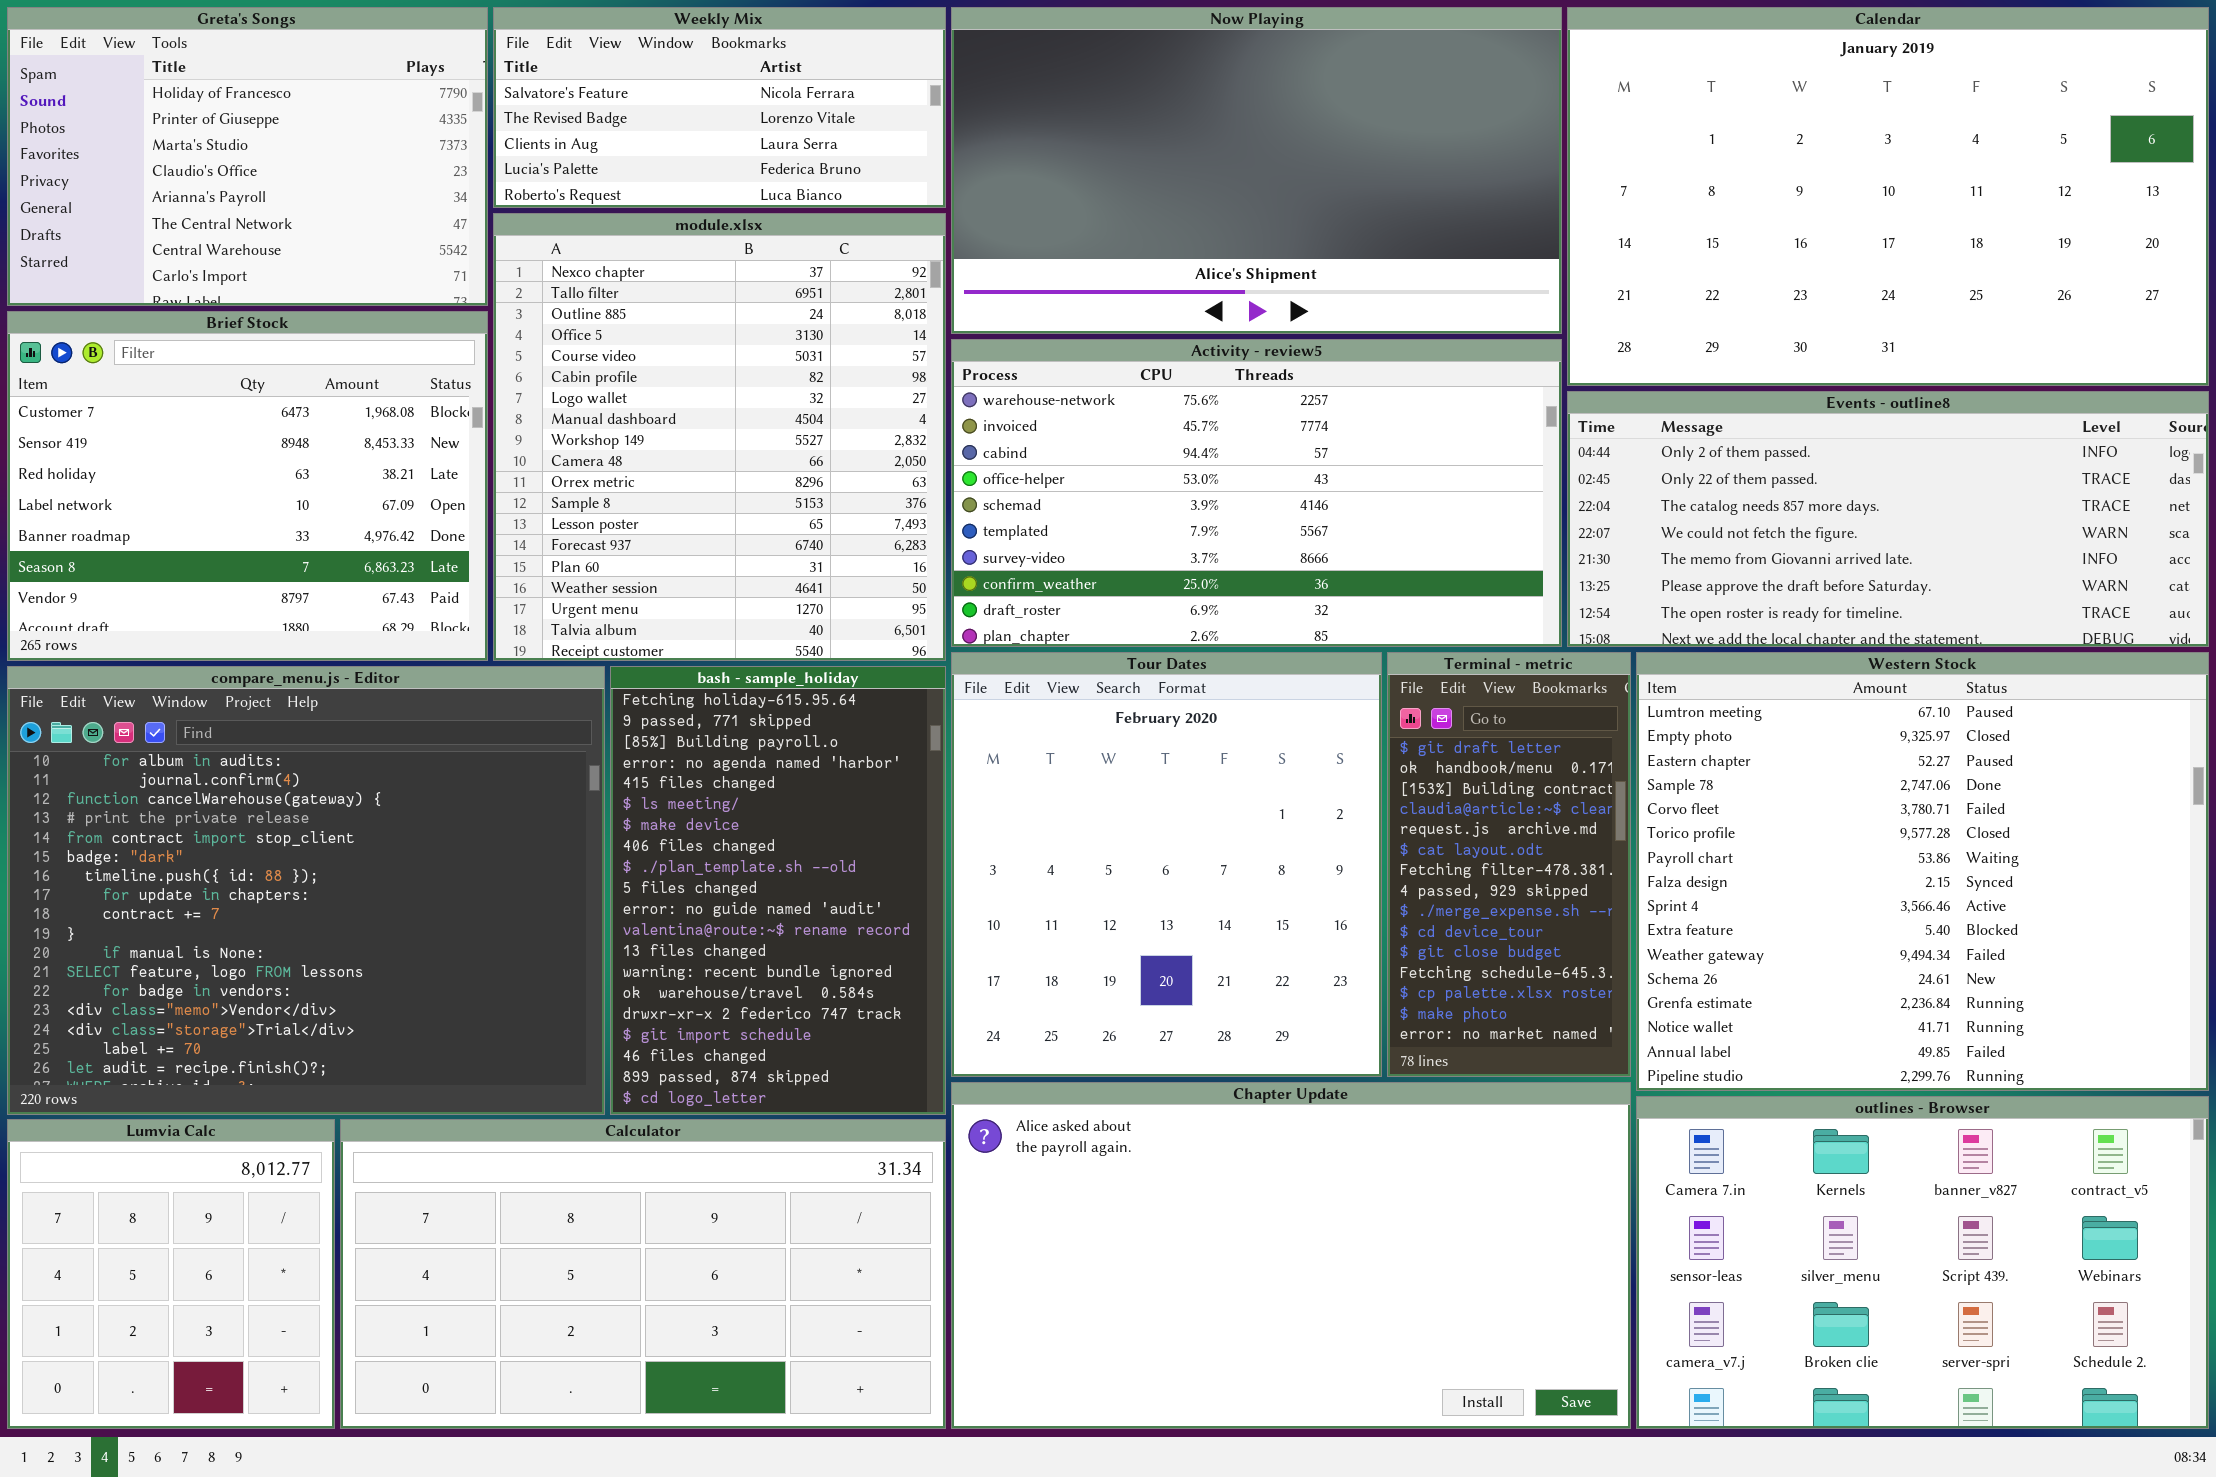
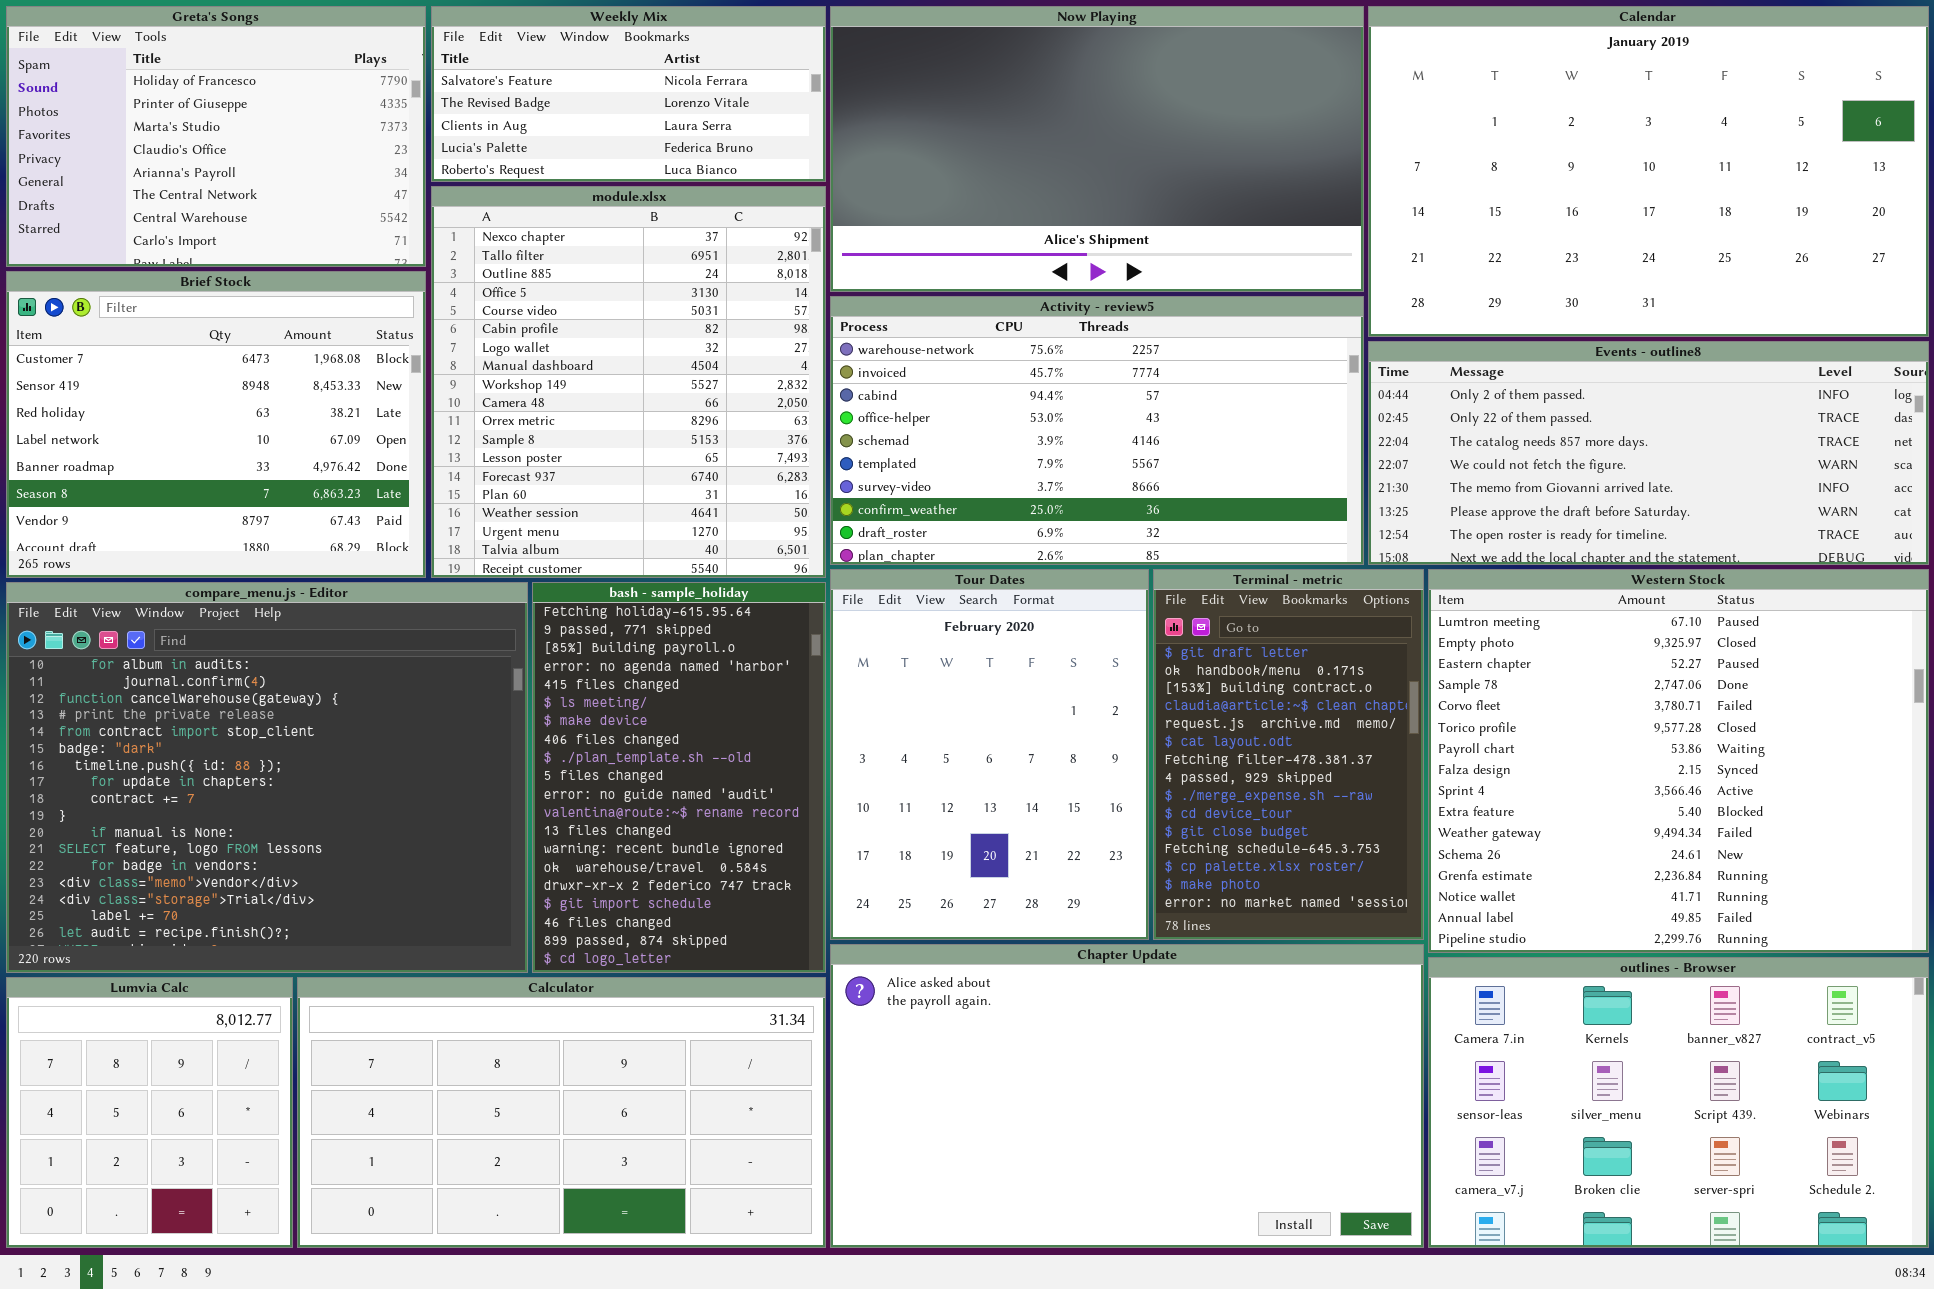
Tour Dates: [951,652,1382,1077] -> [830,569,1149,940], resized
Terminal - metric: [1387,652,1631,1077] -> [1153,569,1424,940], resized

